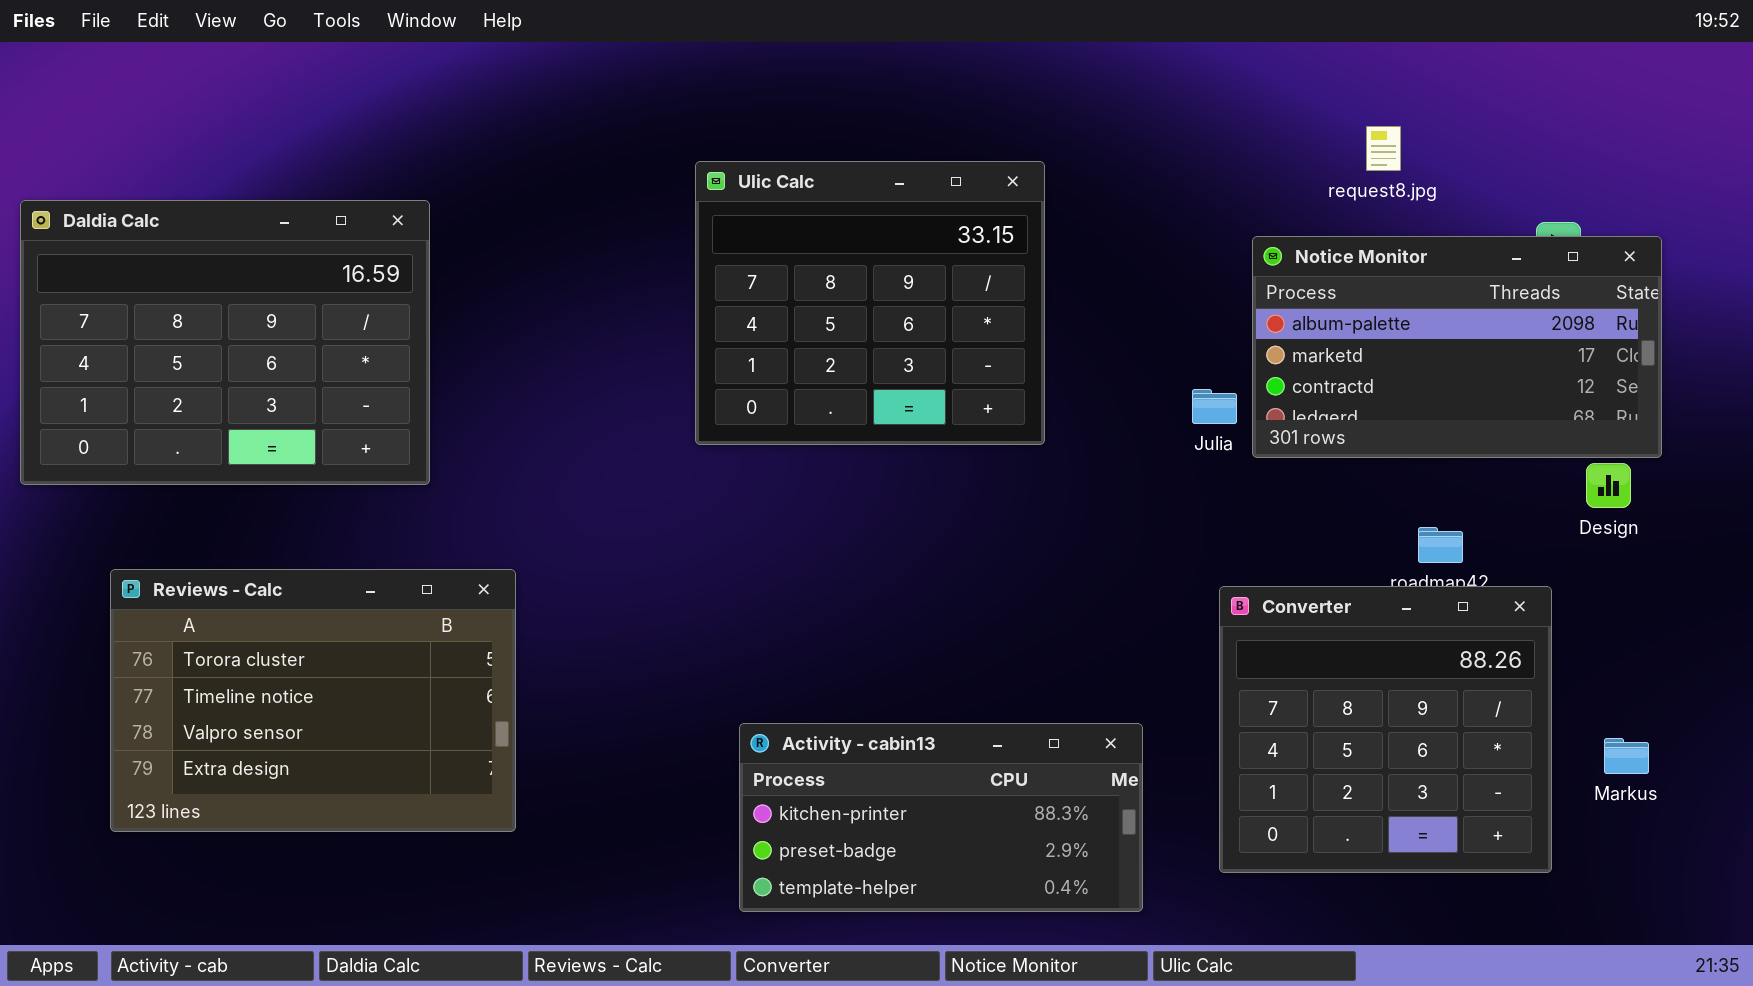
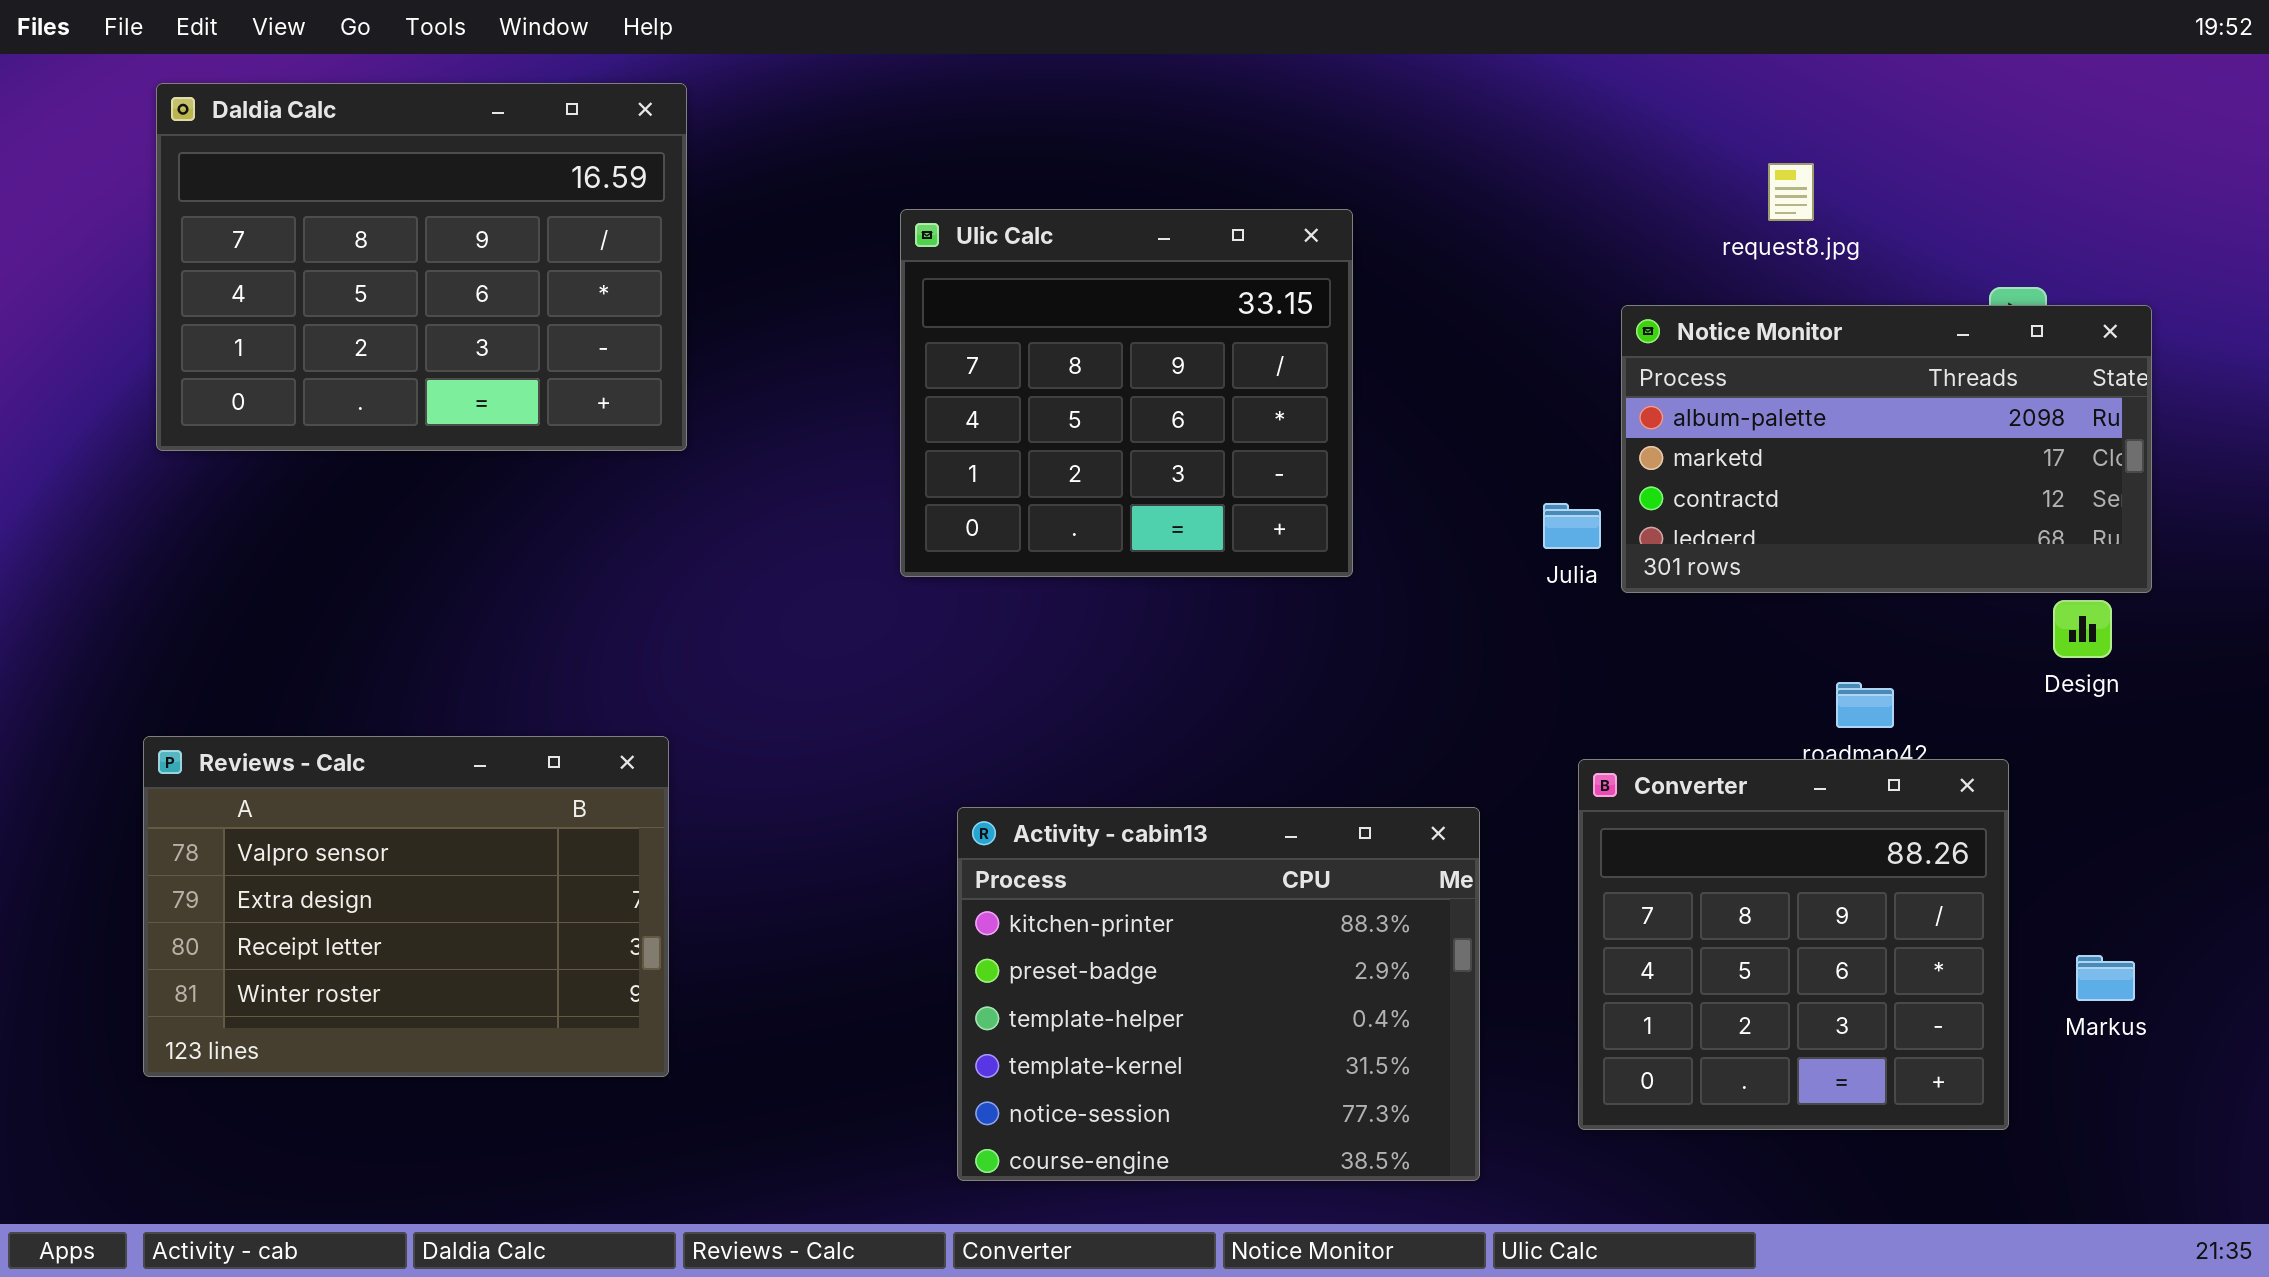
Daldia Calc: [20,200,430,485] -> [156,83,687,451], moved
Reviews - Calc: [110,569,516,832] -> [143,736,669,1077], scrolled down 2 rows
Activity - cabin13: [739,723,1143,912] -> [957,807,1480,1181], resized

